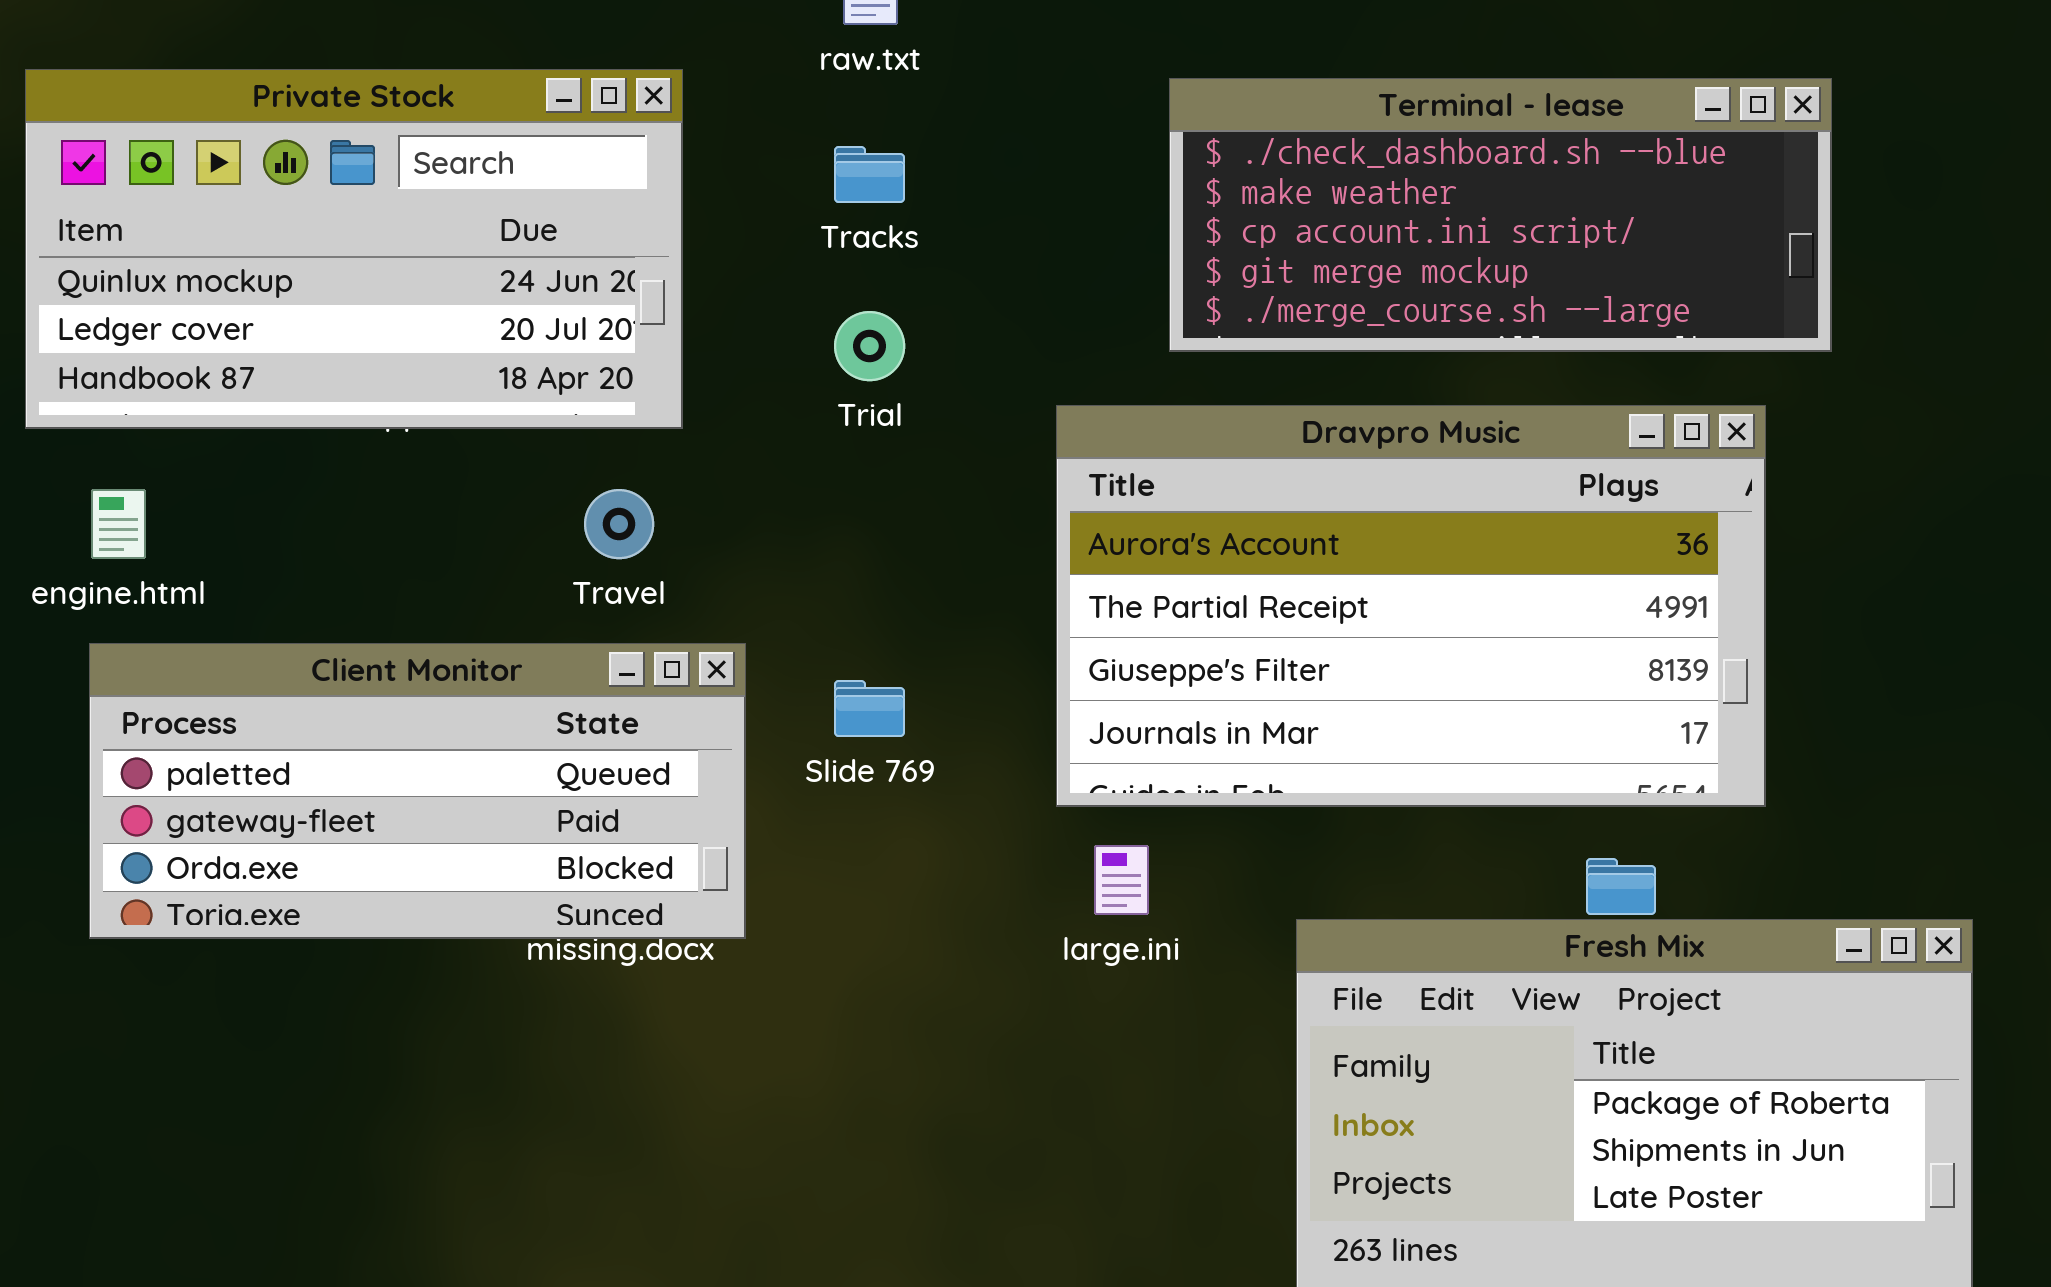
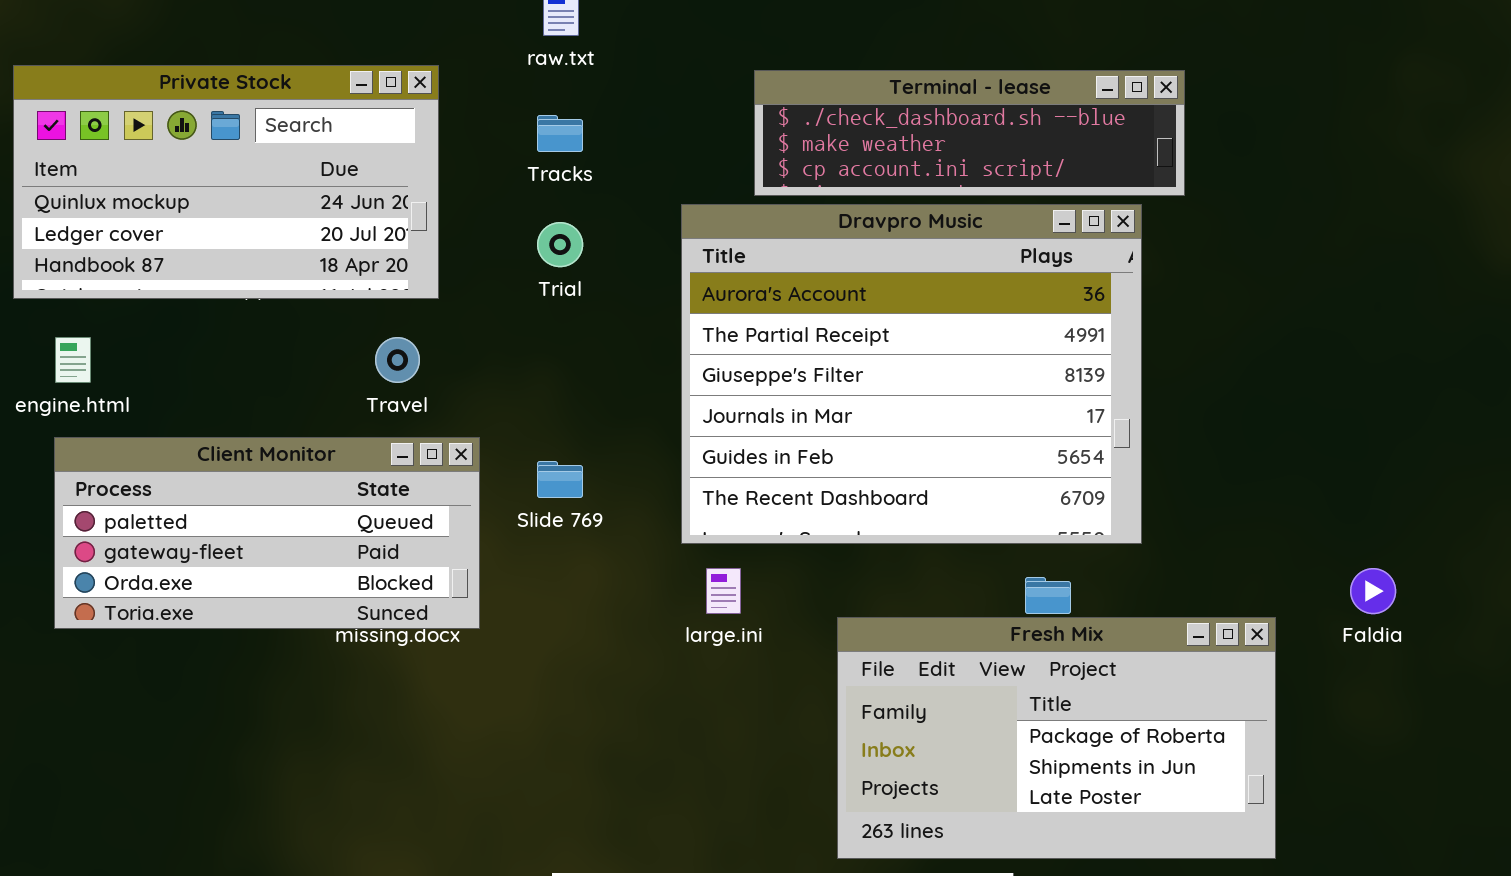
Terminal - lease: [1169,78,1832,352] -> [754,70,1185,196], resized
Dravpro Music: [1056,405,1766,807] -> [681,204,1142,544], resized

